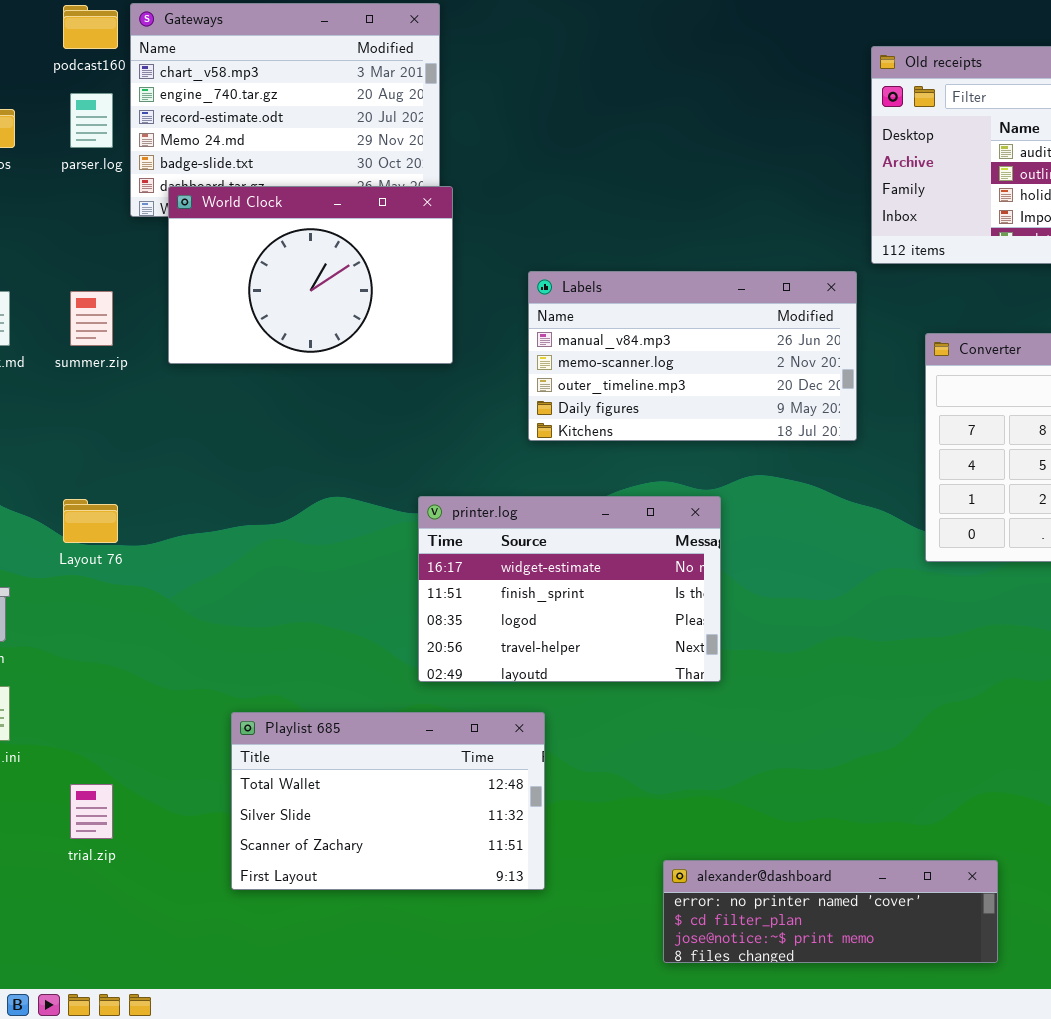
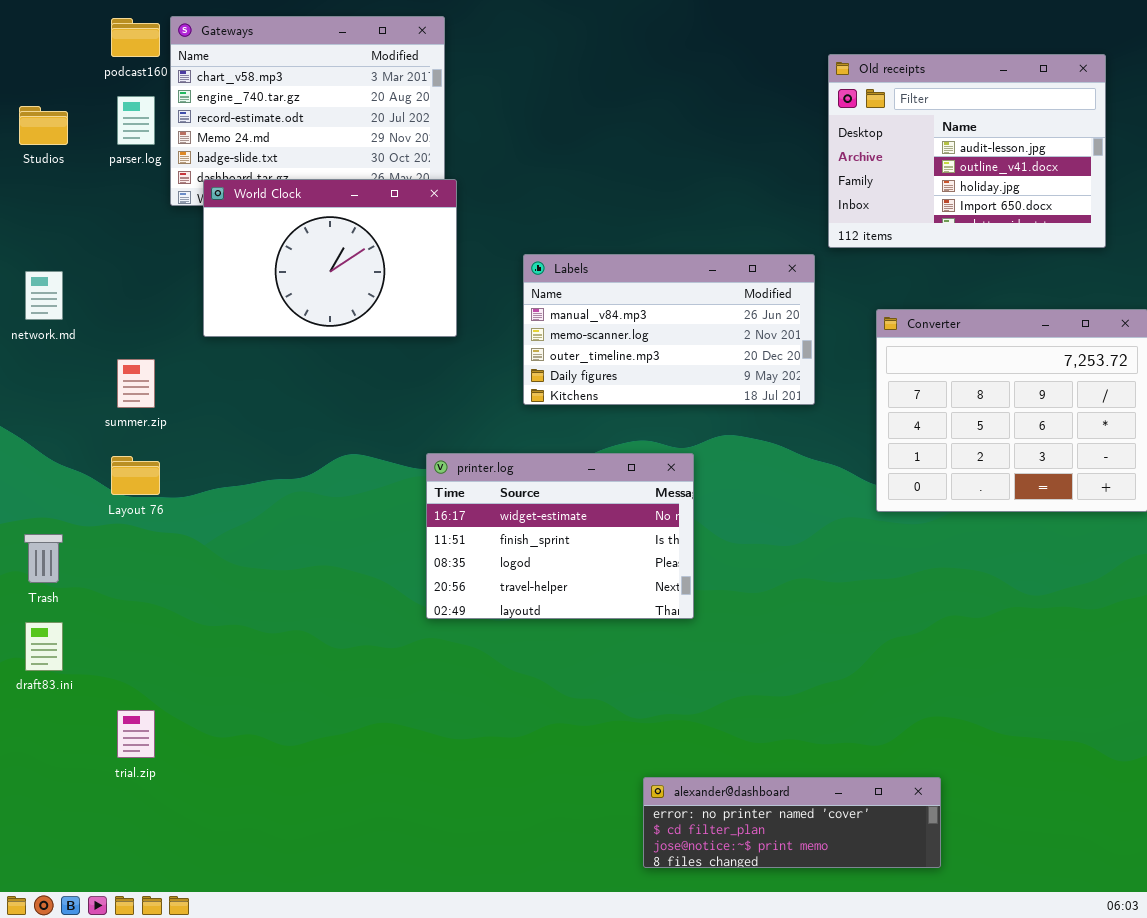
summer.zip: [70,291,113,346] -> [117,359,155,408], moved
Playlist 685: [231,712,545,890] -> none, closed

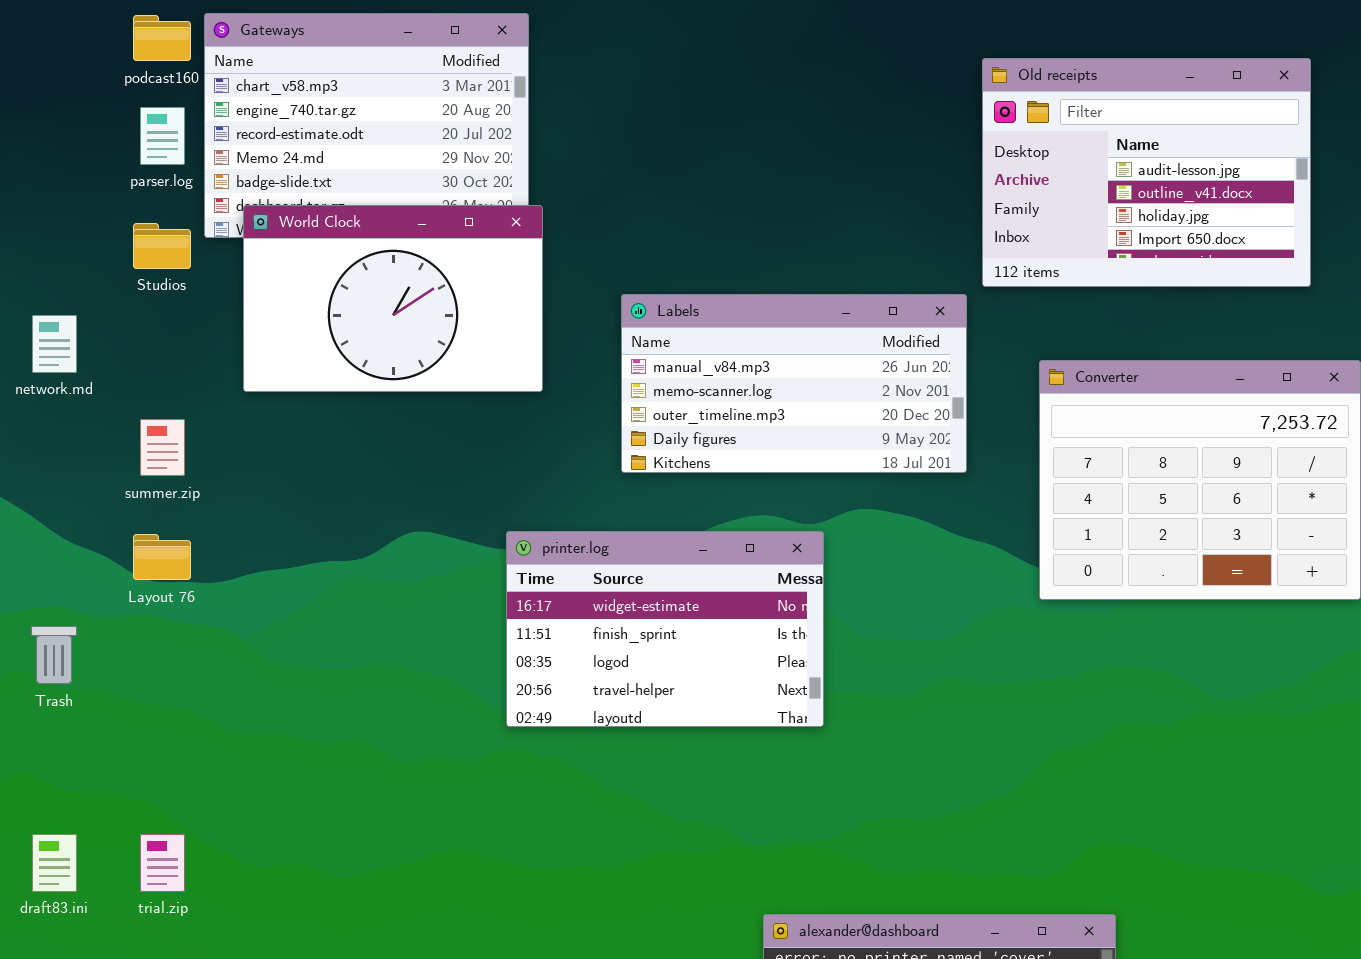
Studios: [19,106,68,145] -> [133,223,191,269], moved
draft83.ini: [25,622,63,671] -> [32,834,77,892], moved

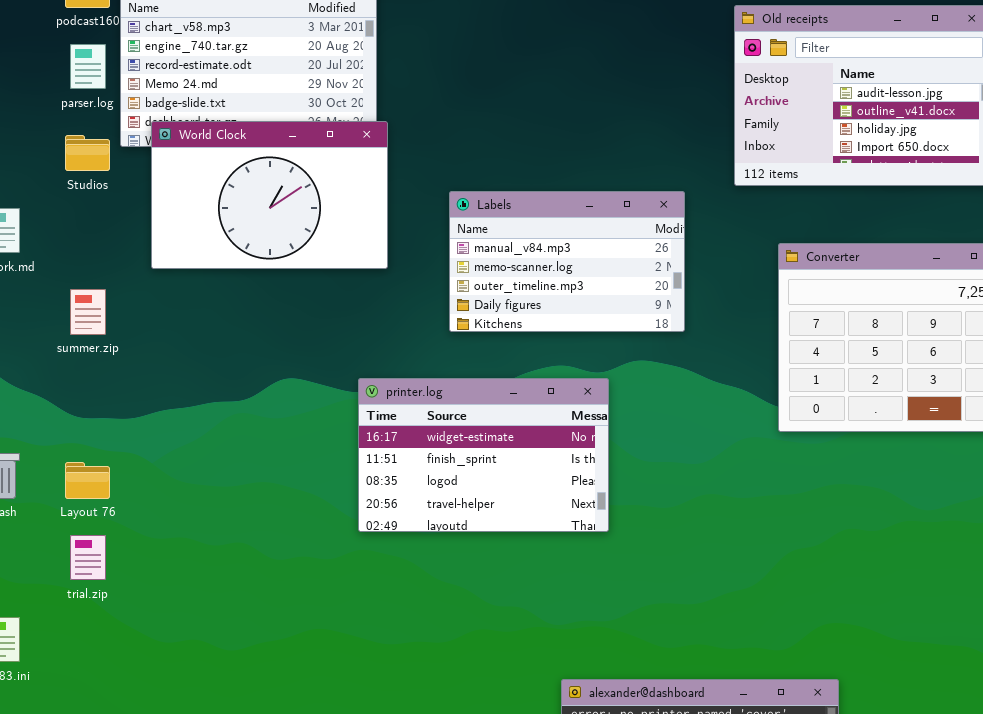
Labels: [621,294,967,473] -> [449,191,685,332], resized
Layout 76: [133,534,191,580] -> [65,462,110,499], moved
trial.zip: [140,834,185,892] -> [70,535,106,580], moved

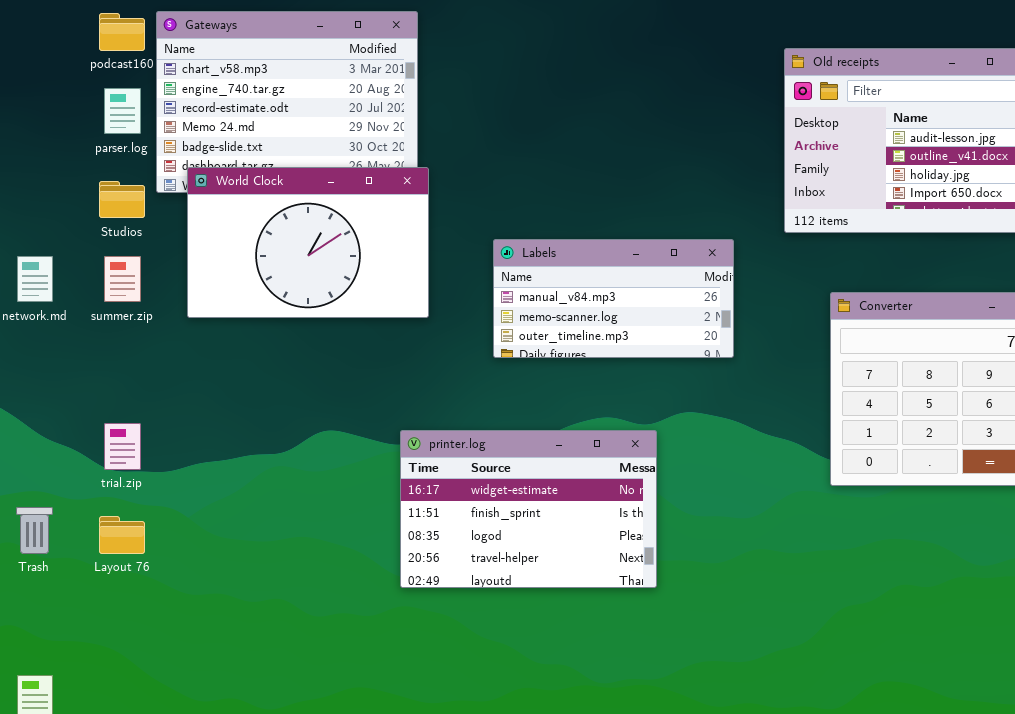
Labels: [449,191,685,332] -> [493,239,734,358], resized
summer.zip: [70,289,106,335] -> [104,256,141,302], moved
trial.zip: [70,535,106,580] -> [104,423,141,470], moved

